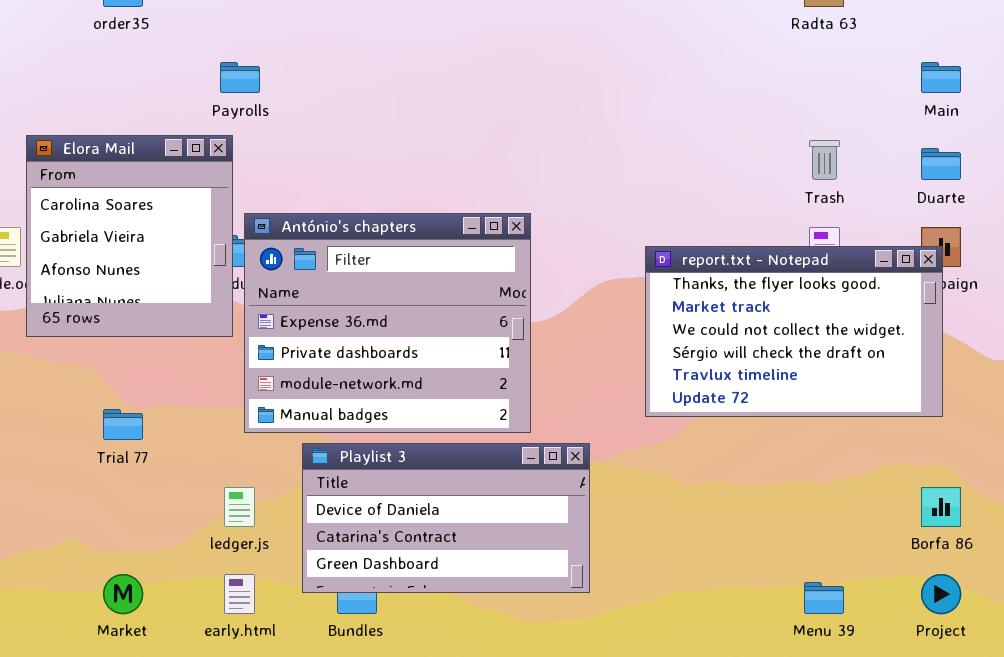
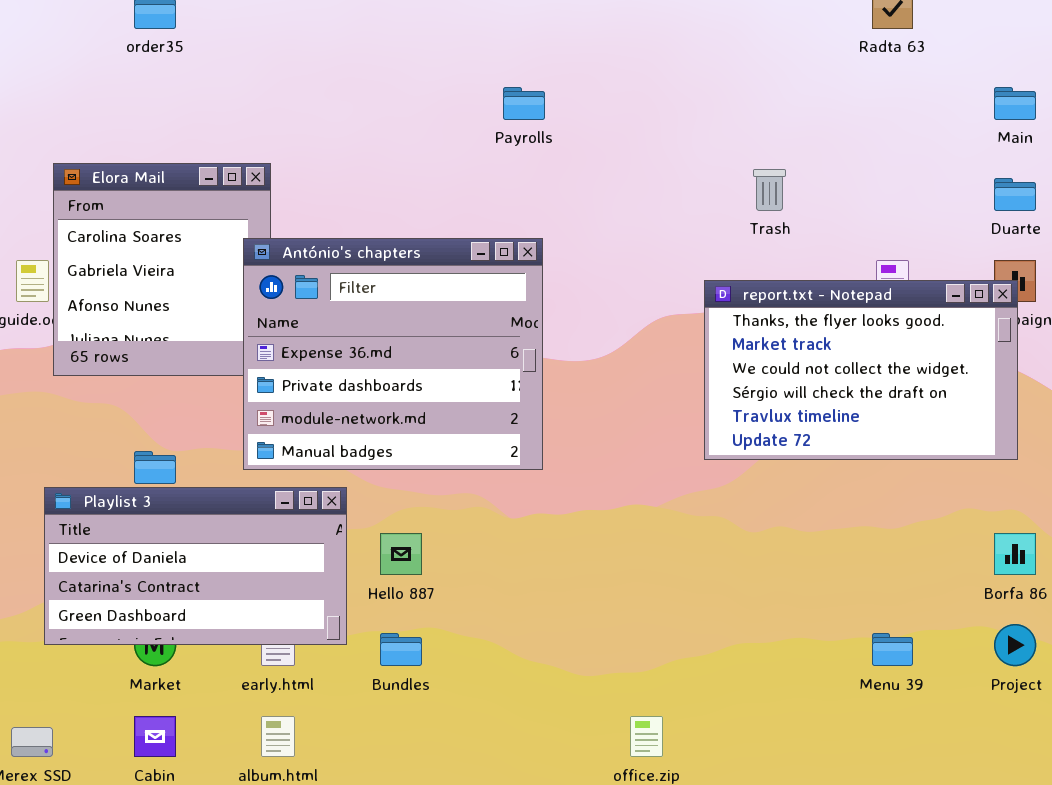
Payrolls: [220,62,260,93] -> [503,87,545,120], moved
Trash: [809,140,840,180] -> [753,169,786,211], moved
António's chapters: [244,213,531,433] -> [243,238,543,470], moved
Playlist 3: [302,443,590,593] -> [44,487,347,645], moved

